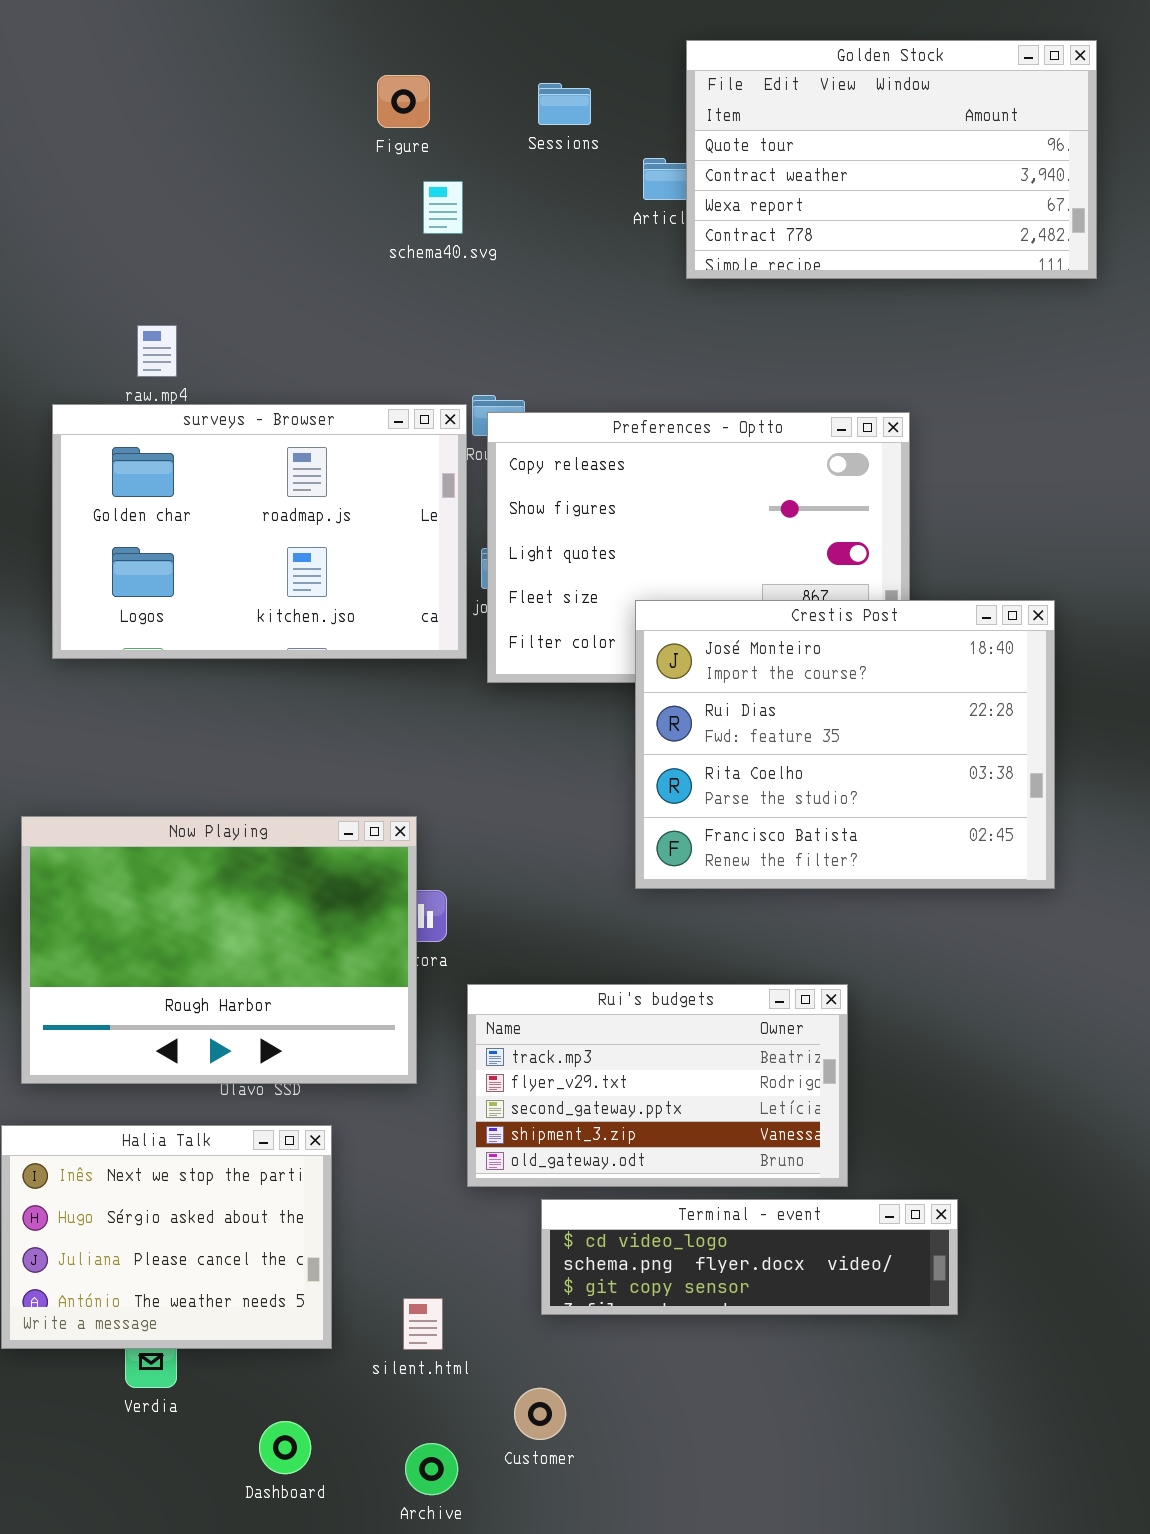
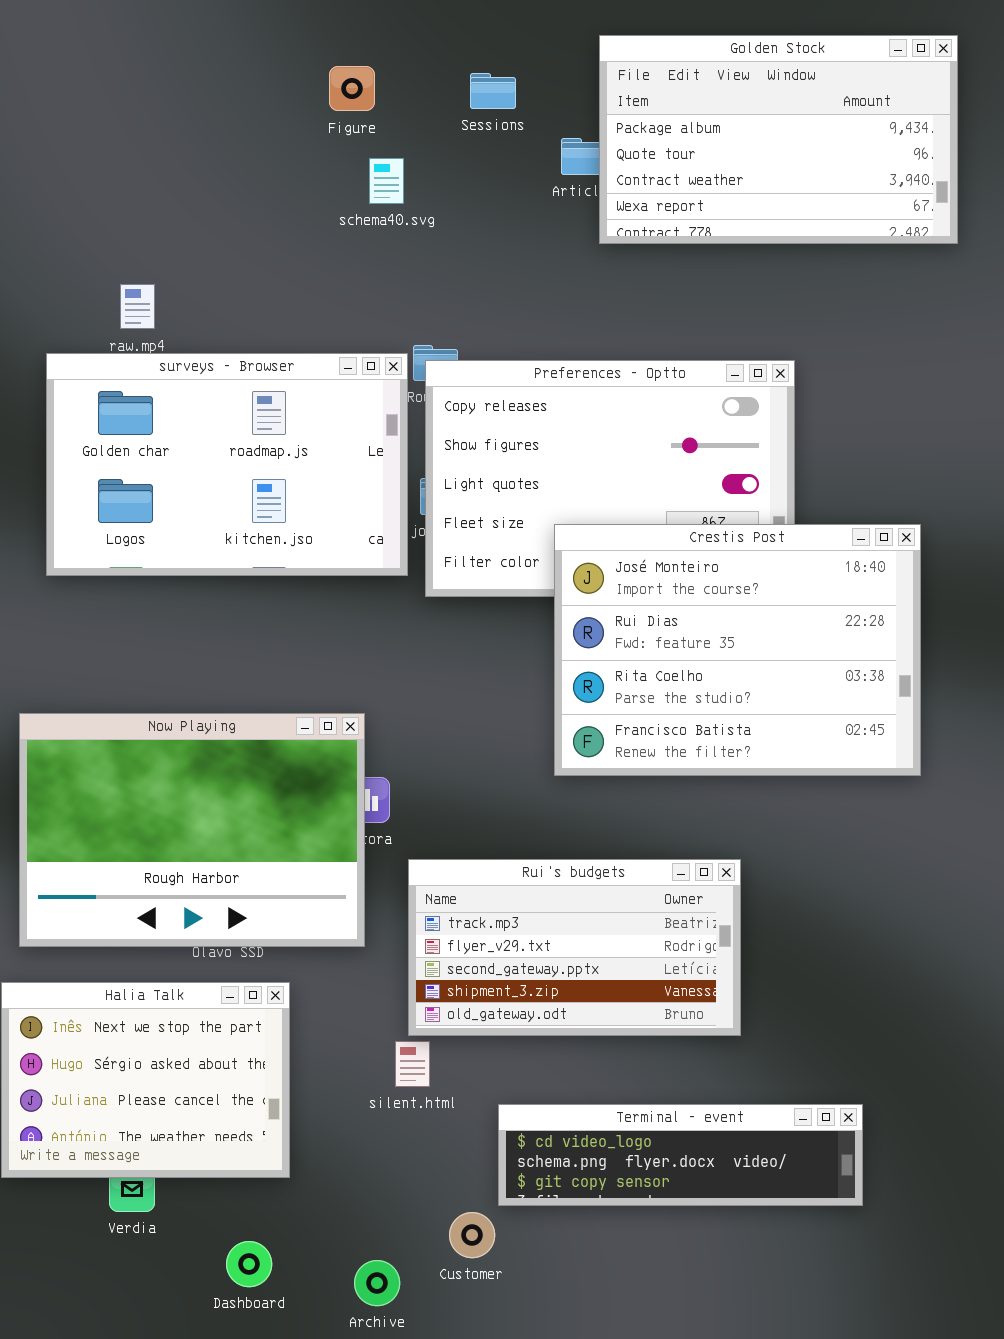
Golden Stock: [686,40,1097,279] -> [599,35,958,244], scrolled up 1 row
Terminal - event: [541,1199,958,1315] -> [498,1104,863,1206], moved
silent.html: [403,1298,443,1350] -> [395,1041,430,1087], moved

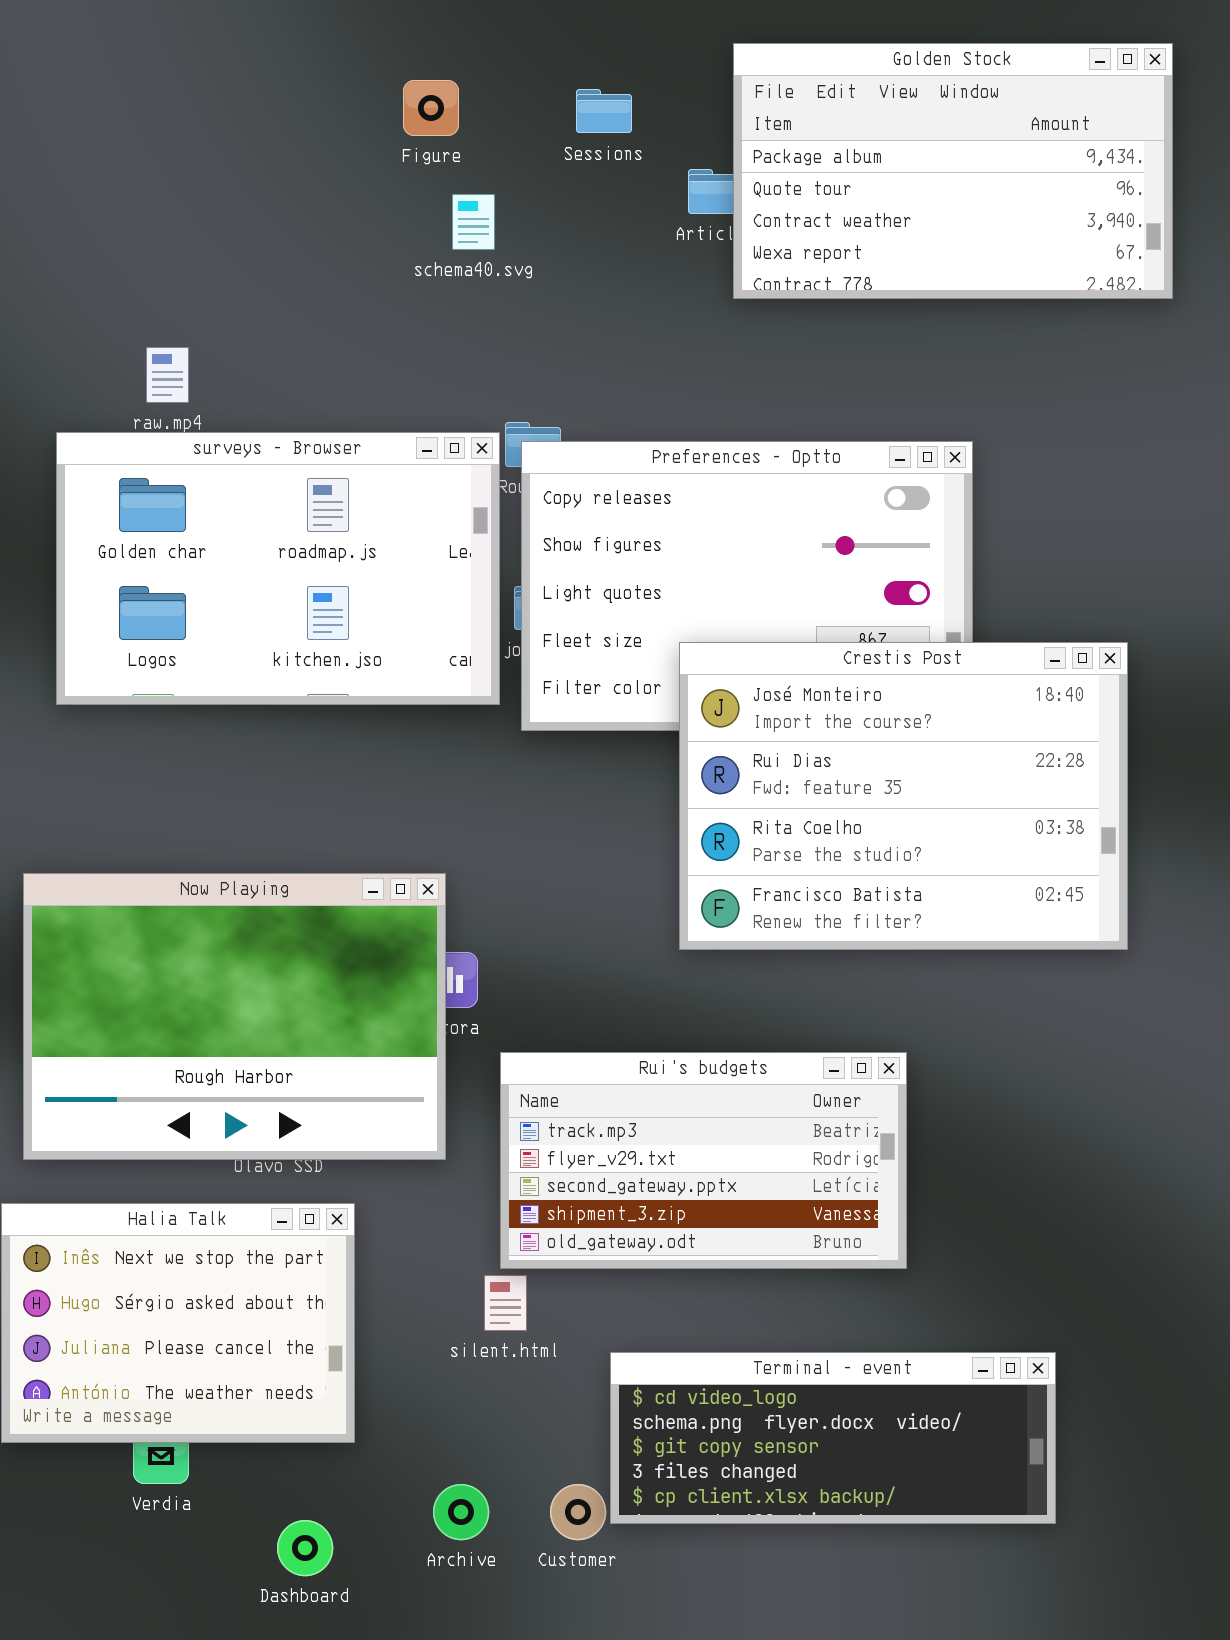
Terminal - event: [498,1104,863,1206] -> [610,1352,1056,1524], resized
Archive: [354,1260,400,1306] -> [433,1484,489,1540], moved

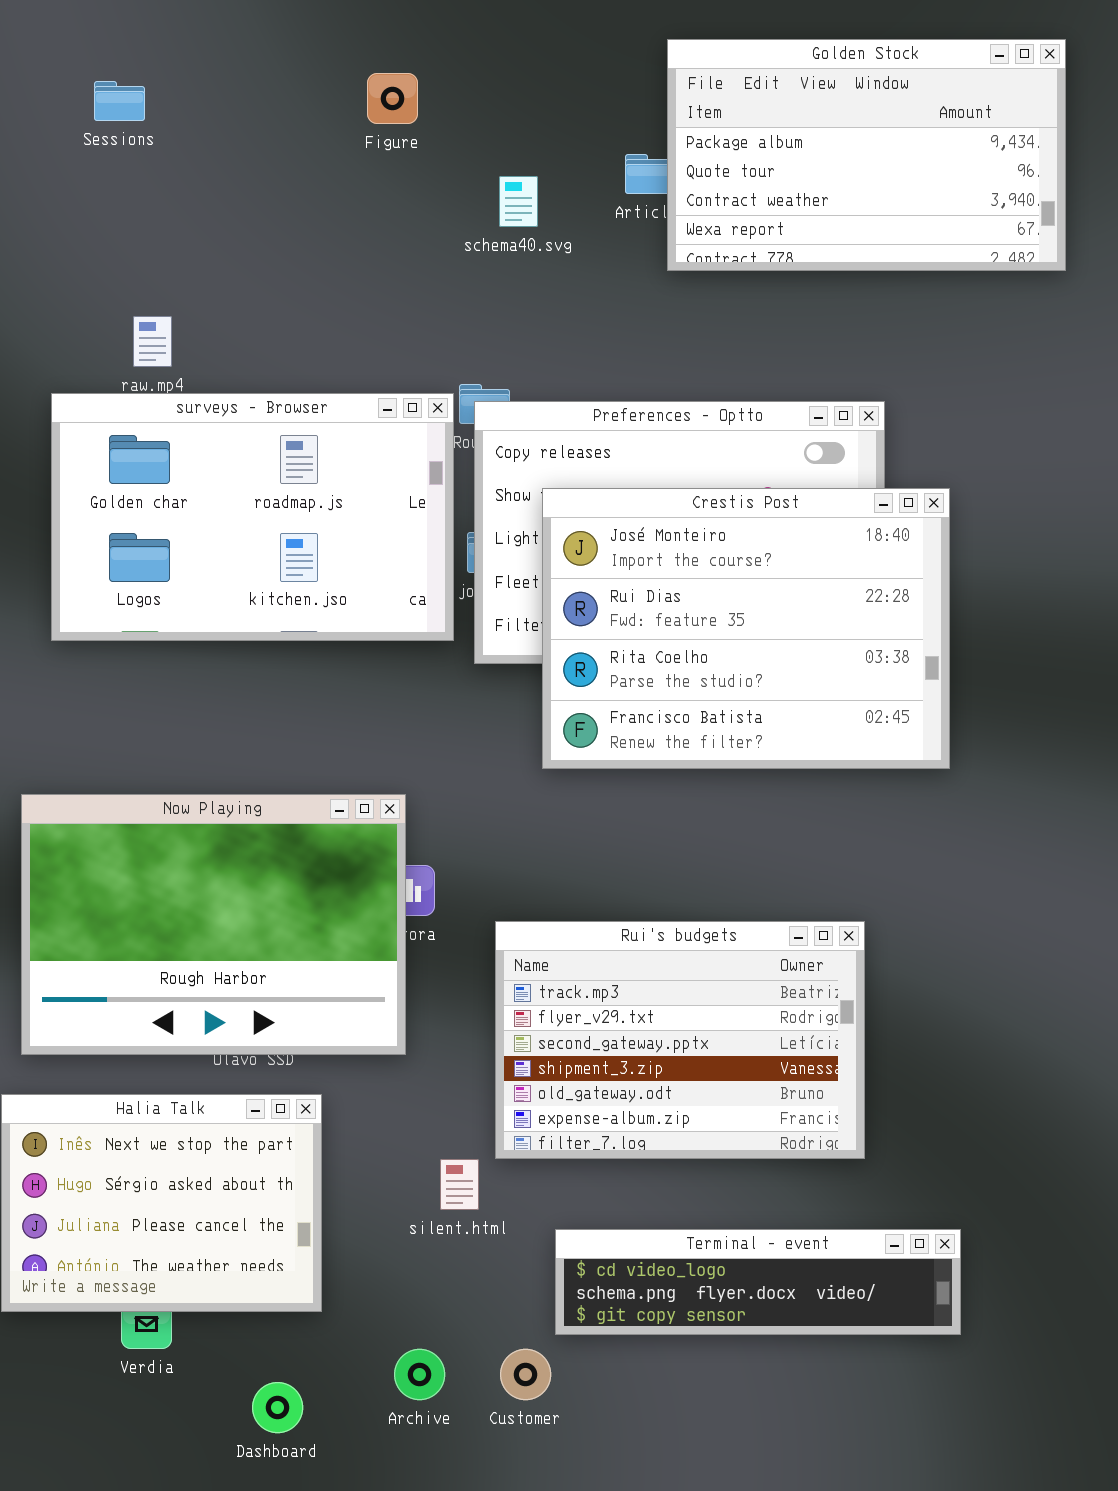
Sessions: [576,89,632,133] -> [94,81,145,121], moved
schema40.svg: [452,194,495,250] -> [499,176,538,227], moved
Crestis Post: [679,642,1128,950] -> [542,488,950,769], moved
Rui's budgets: [500,1052,907,1269] -> [495,921,865,1159], moved, resized
Terminal - event: [610,1352,1056,1524] -> [555,1229,961,1335], resized

